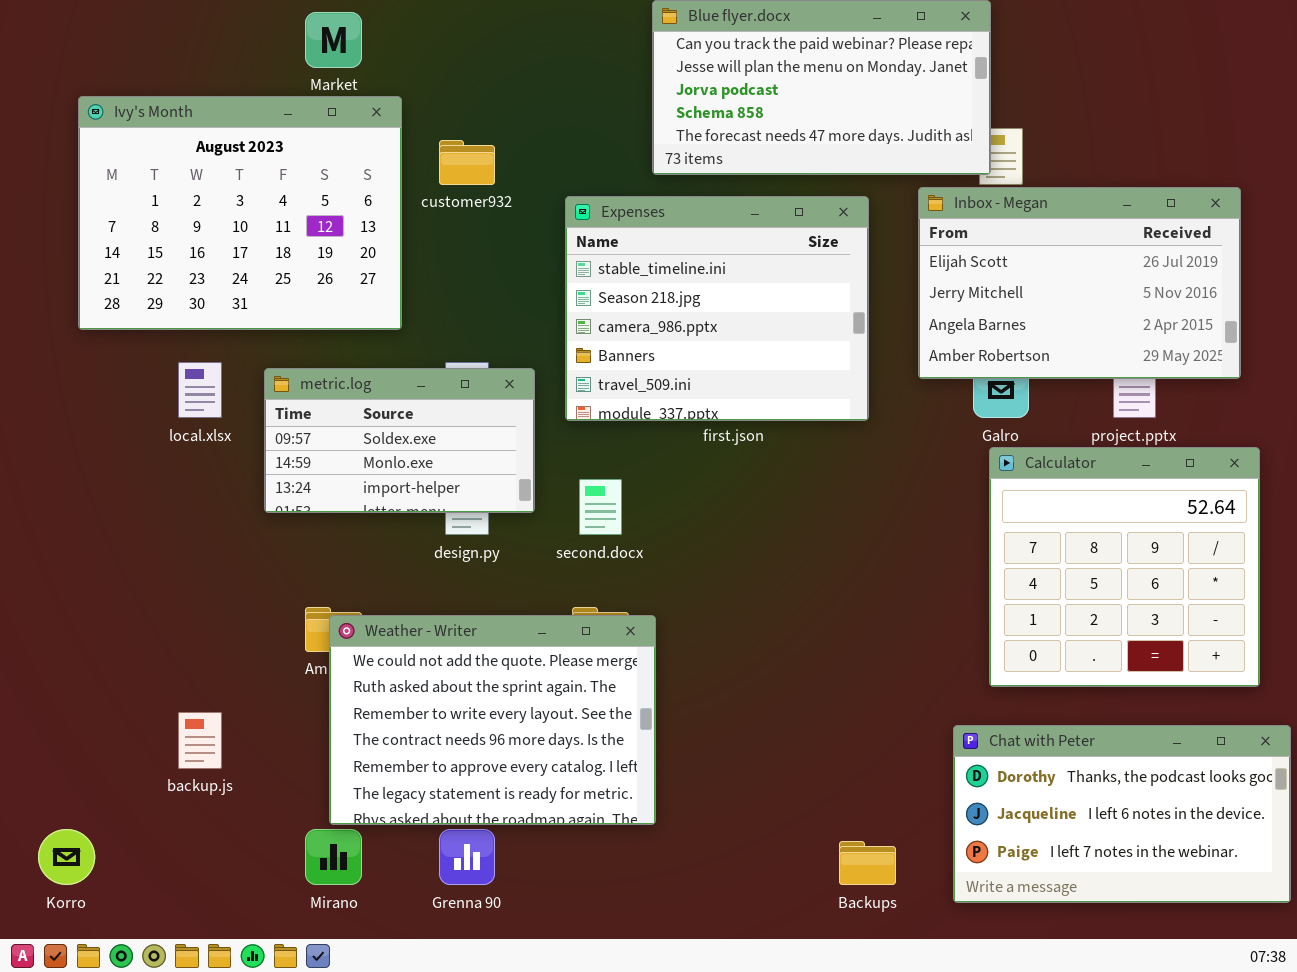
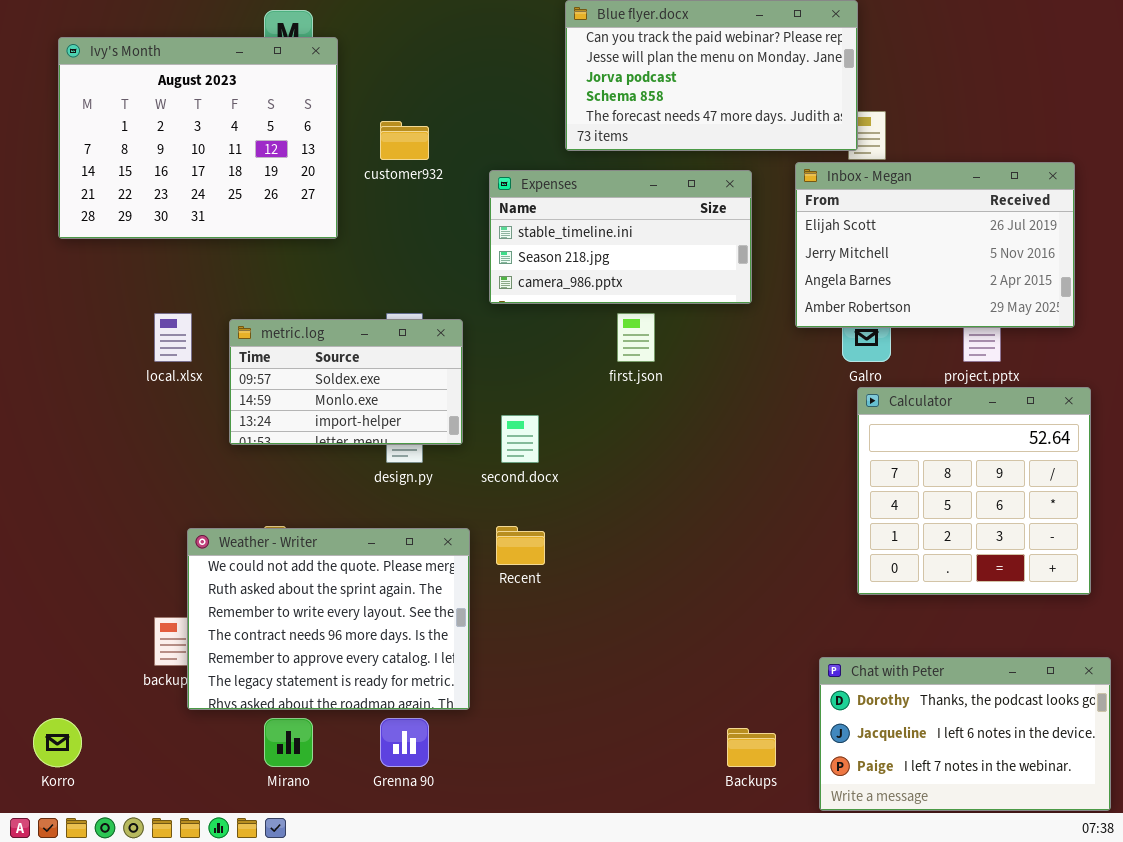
Ivy's Month: [78,96,402,330] -> [58,37,338,239], moved
Expenses: [565,196,869,421] -> [489,170,752,304], resized
Weather - Writer: [329,615,656,825] -> [187,528,470,710], moved
Chat with Peter: [953,725,1291,903] -> [819,657,1111,811], moved

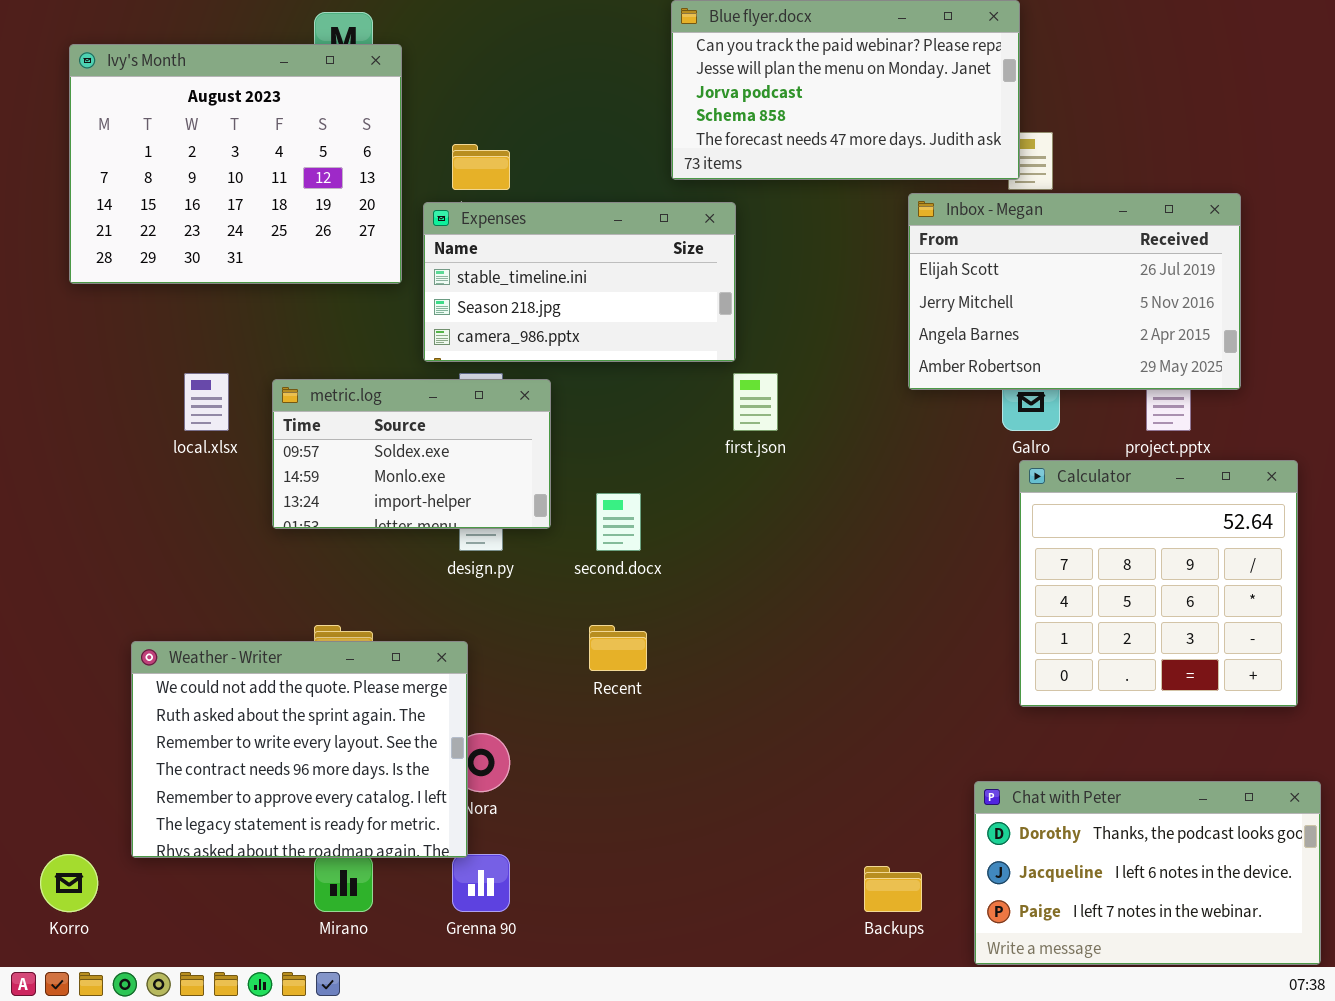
Inbox - Megan: [795,162,1075,328] -> [908,193,1241,390], moved
Expenses: [489,170,752,304] -> [423,202,736,362], moved
Weather - Writer: [187,528,470,710] -> [131,641,468,858], moved

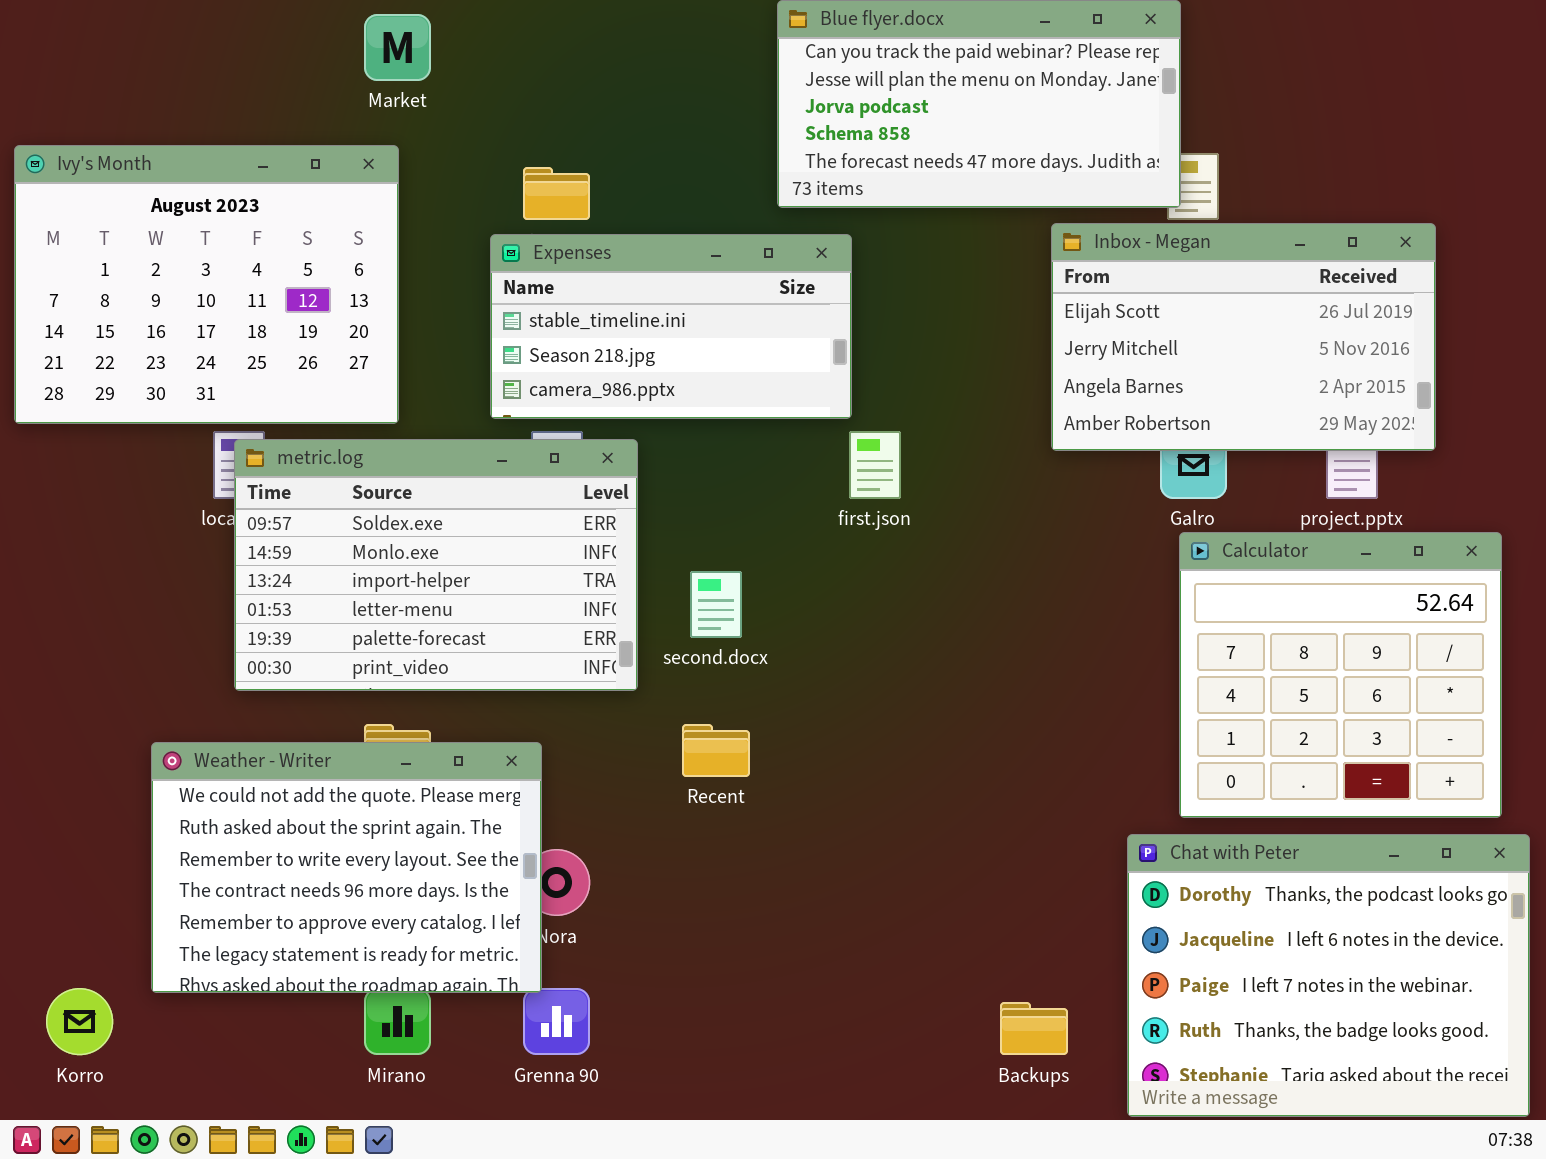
Ivy's Month: [69,44,402,284] -> [14,145,399,424], moved
metric.log: [272,379,551,529] -> [234,439,638,691], resized
Chat with Peter: [974,781,1321,965] -> [1127,834,1530,1117], resized

